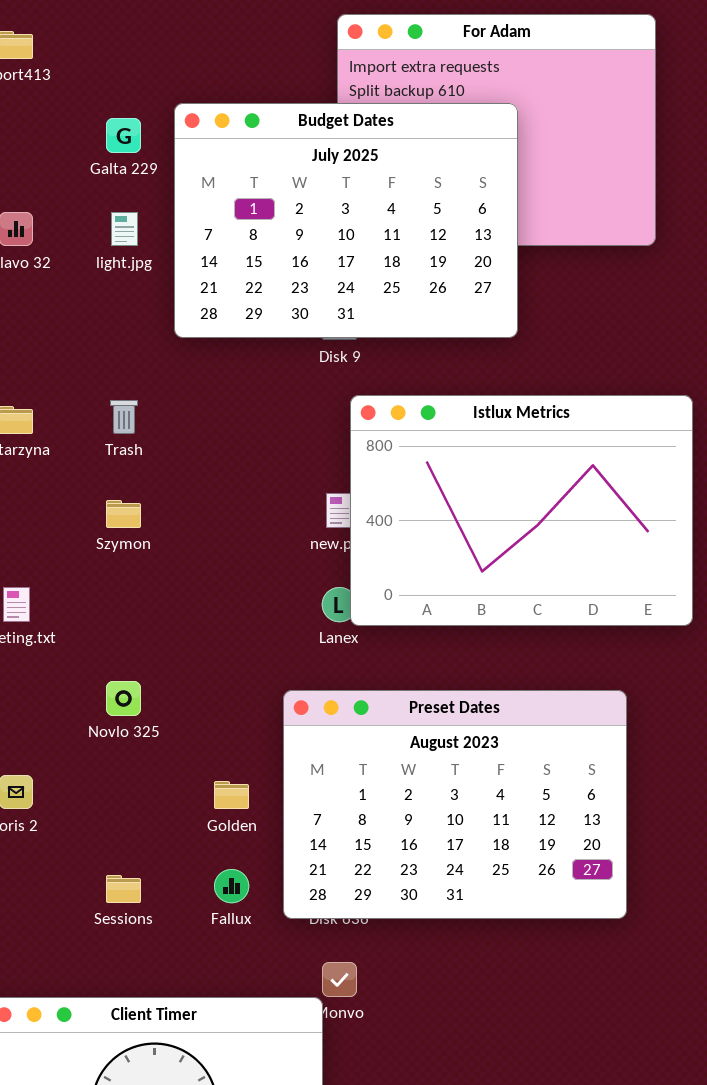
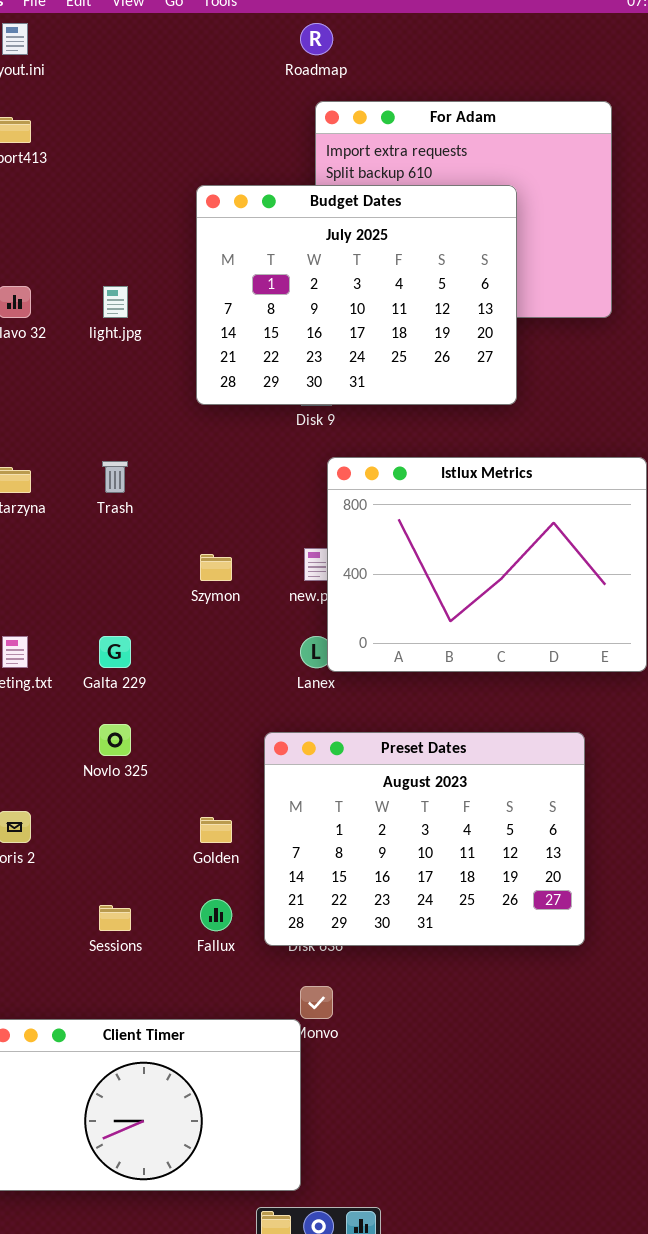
Budget Dates: [174,103,518,338] -> [196,185,517,405], moved
Galta 229: [106,118,141,153] -> [99,636,131,668], moved
Szymon: [106,500,141,528] -> [200,554,232,581], moved

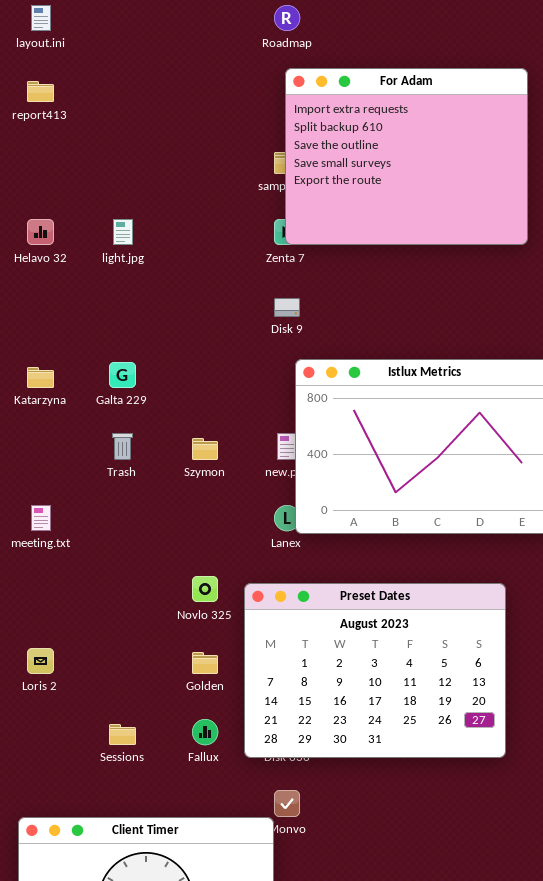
Budget Dates: [196,185,517,405] -> none, closed
Trash: [102,461,128,493] -> [112,433,133,460], moved
Galta 229: [99,636,131,668] -> [109,362,136,388], moved
Novlo 325: [99,724,131,756] -> [192,576,218,602], moved

